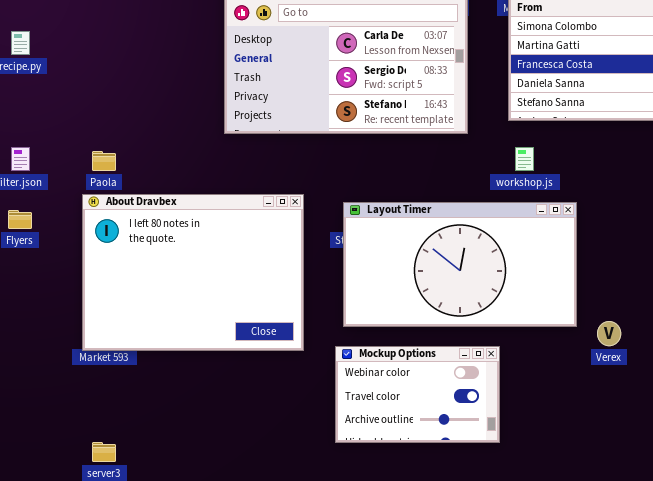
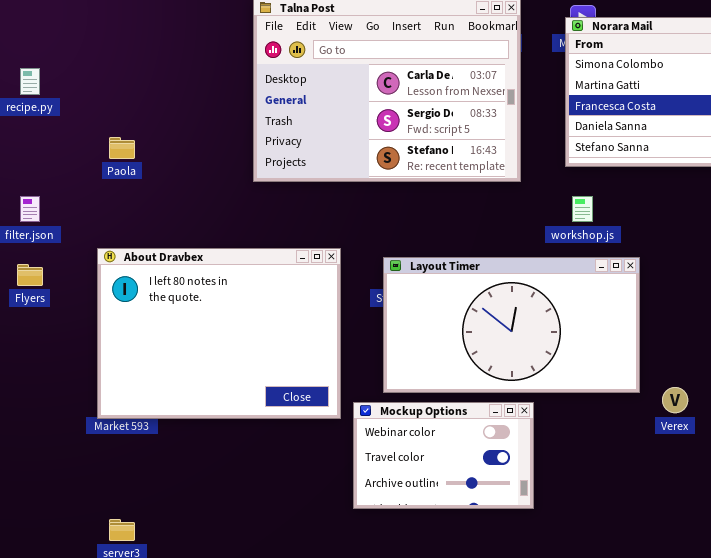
Paola: [92,151,116,171] -> [109,137,135,159], moved
Mockup Options: [335,346,500,443] -> [353,402,534,509], moved

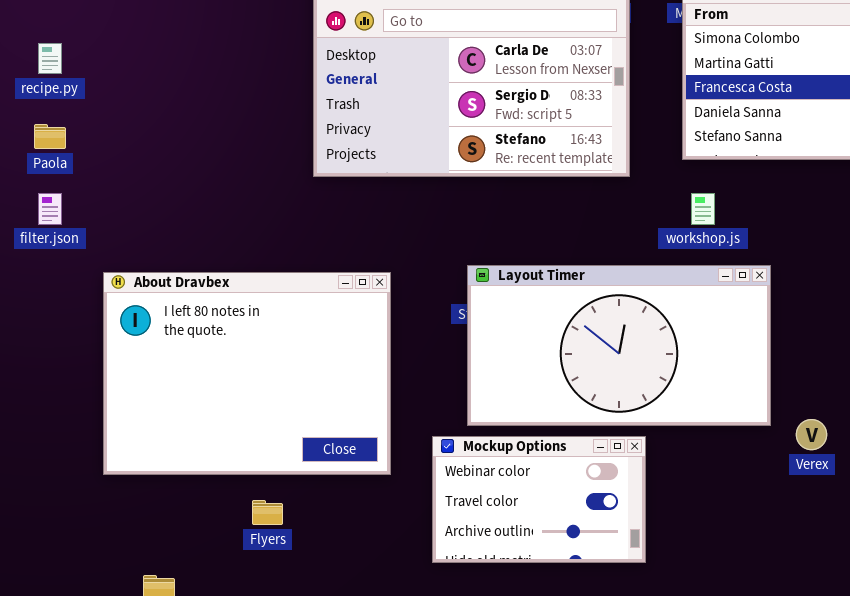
Paola: [109,137,135,159] -> [34,124,66,149], moved
About Dravbex: [97,248,341,419] -> [103,272,391,475], moved
Flyers: [17,264,43,286] -> [252,500,283,525], moved

